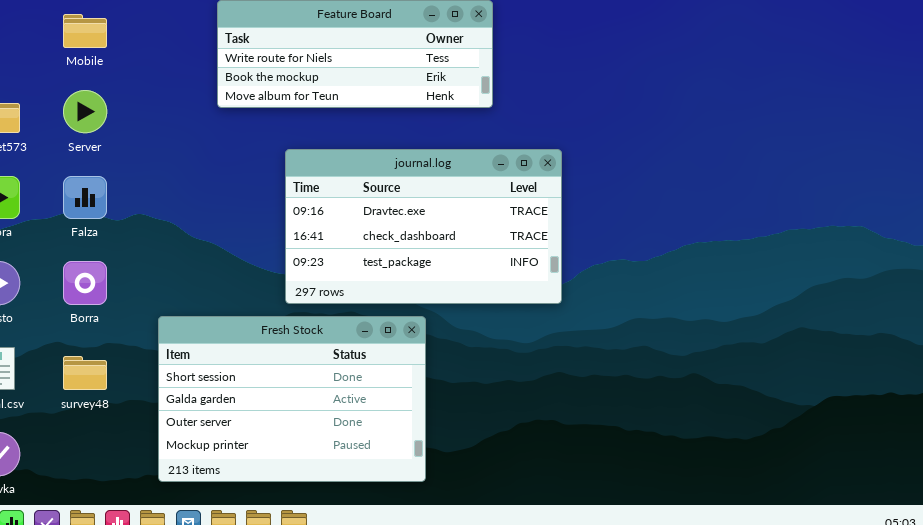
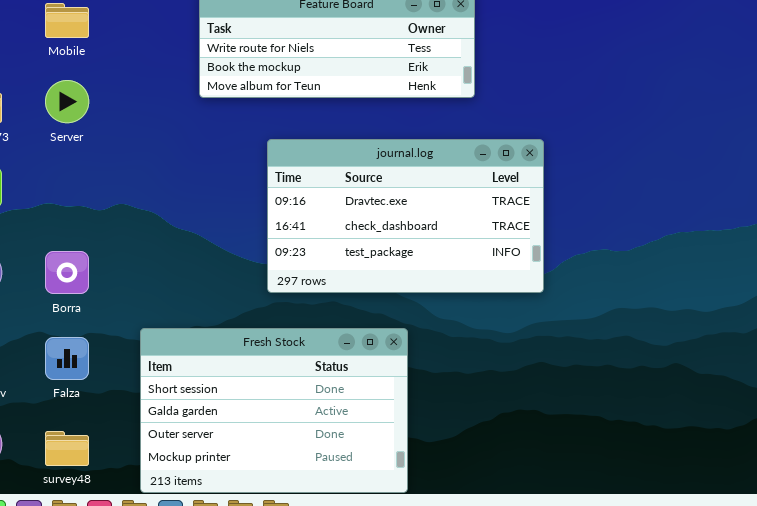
Falza: [63,176,107,219] -> [45,337,89,380], moved
Fresh Stock: [158,316,426,482] -> [140,328,408,493], moved
survey48: [63,356,107,390] -> [45,431,89,466], moved

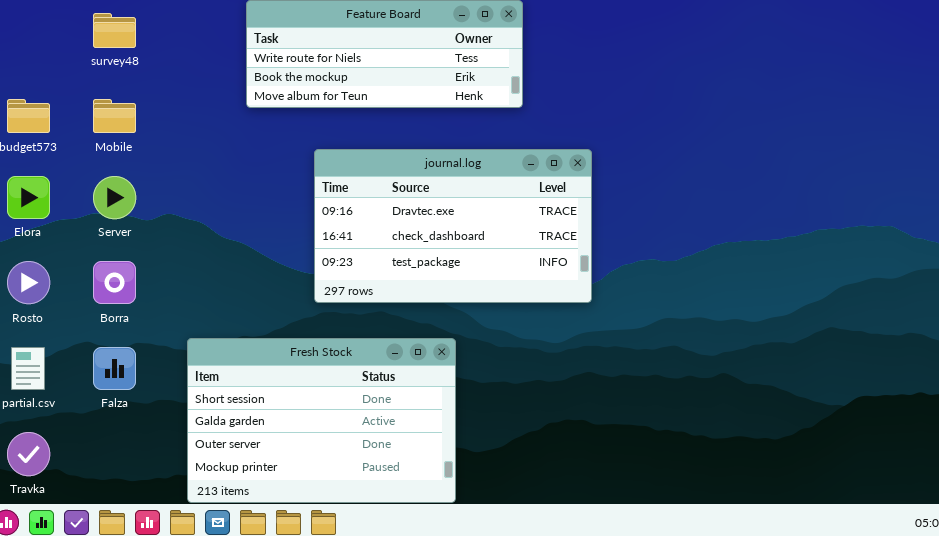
Mobile: [45,3,89,38] -> [93,99,136,133], moved
Server: [45,80,89,123] -> [93,176,136,219], moved
survey48: [45,431,89,466] -> [93,13,136,48], moved

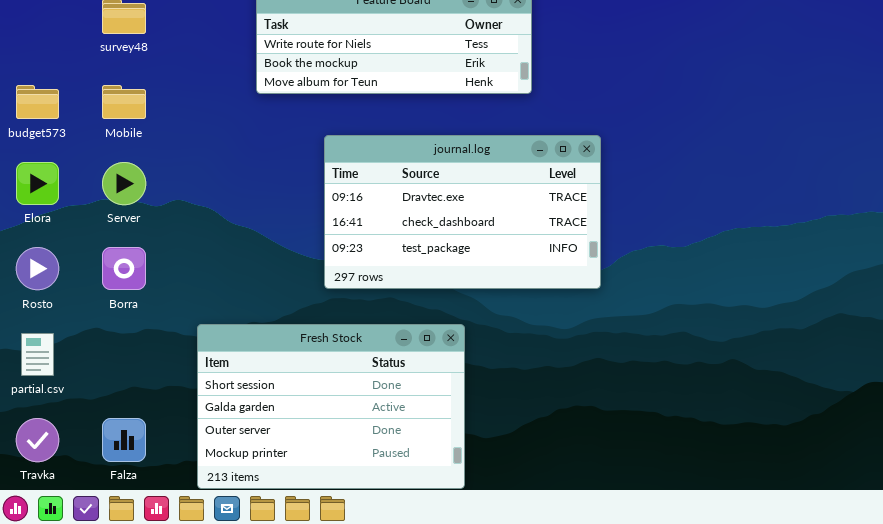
Falza: [93,347,136,390] -> [102,418,146,462], moved

